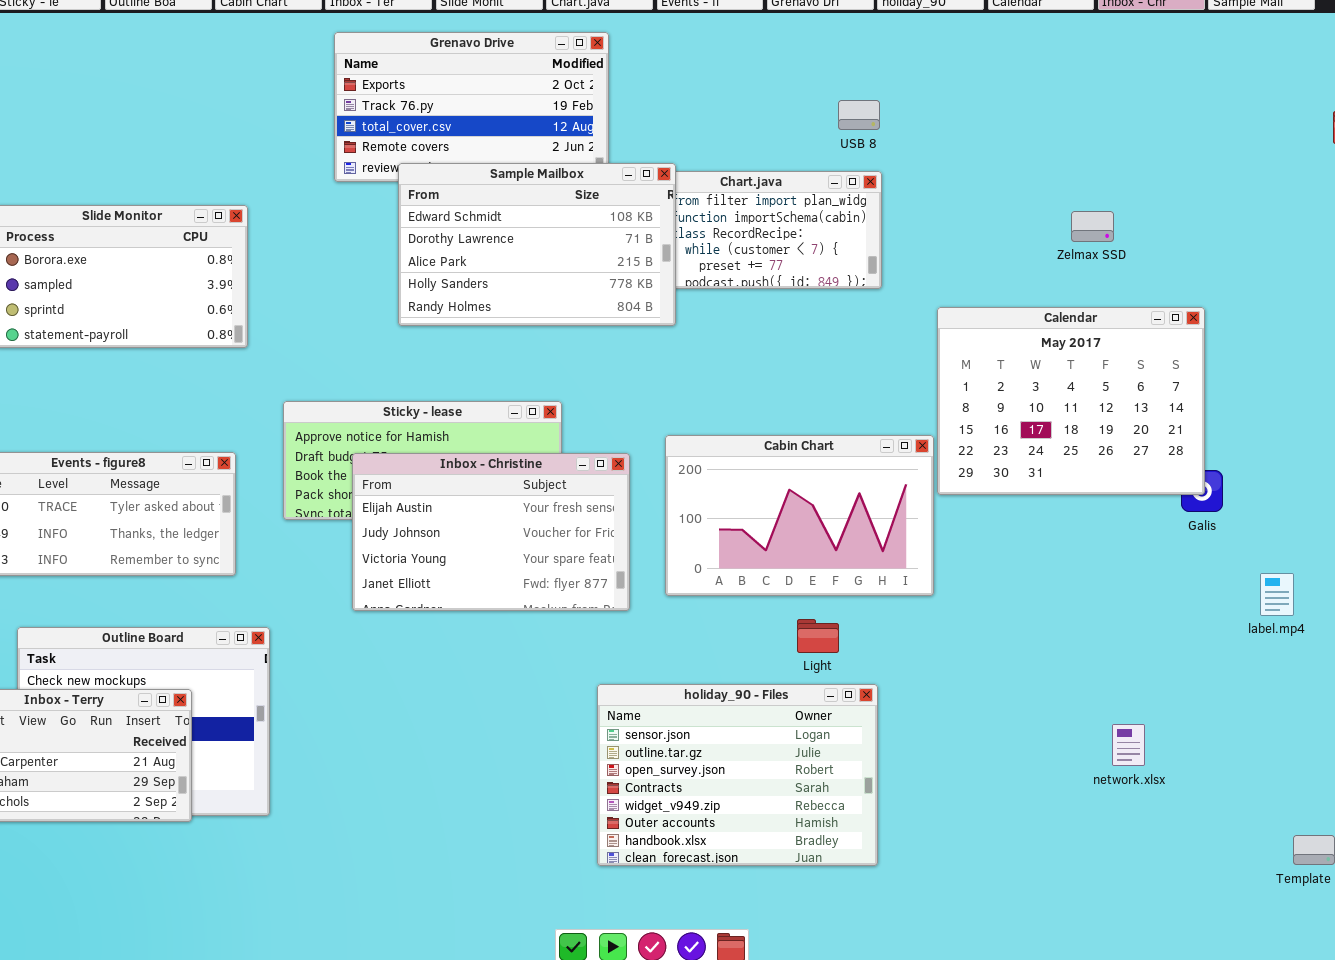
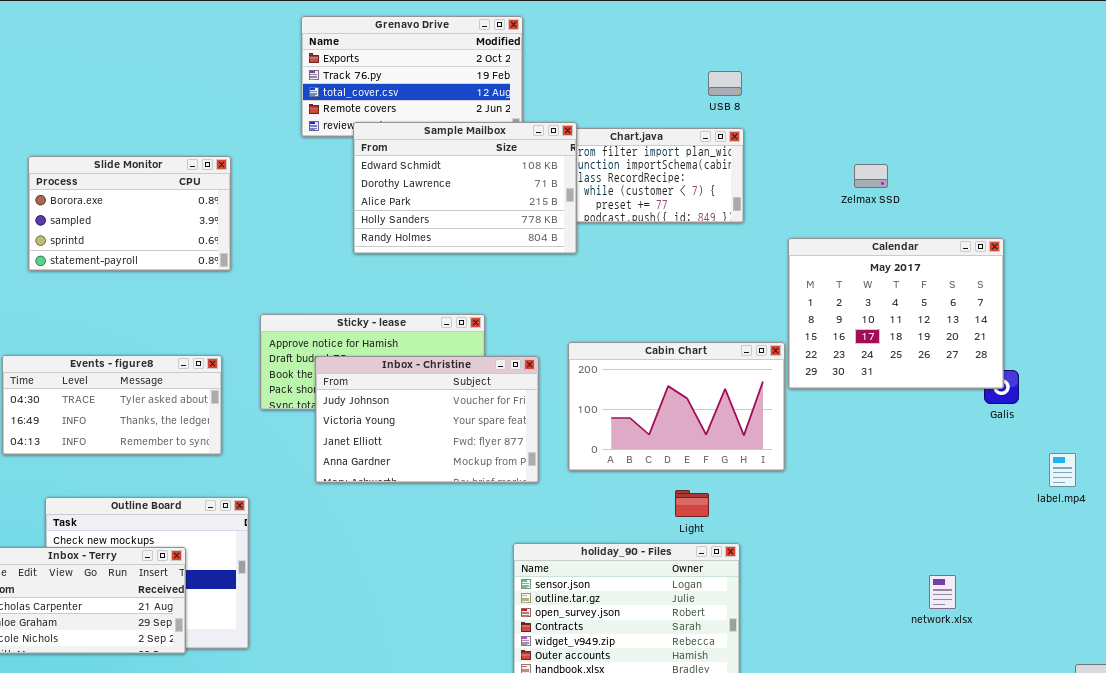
Zelmax SSD: [1071,211,1114,242] -> [854,164,888,188], moved
Inbox - Christine: [352,453,630,611] -> [315,356,539,483], scrolled down 1 row

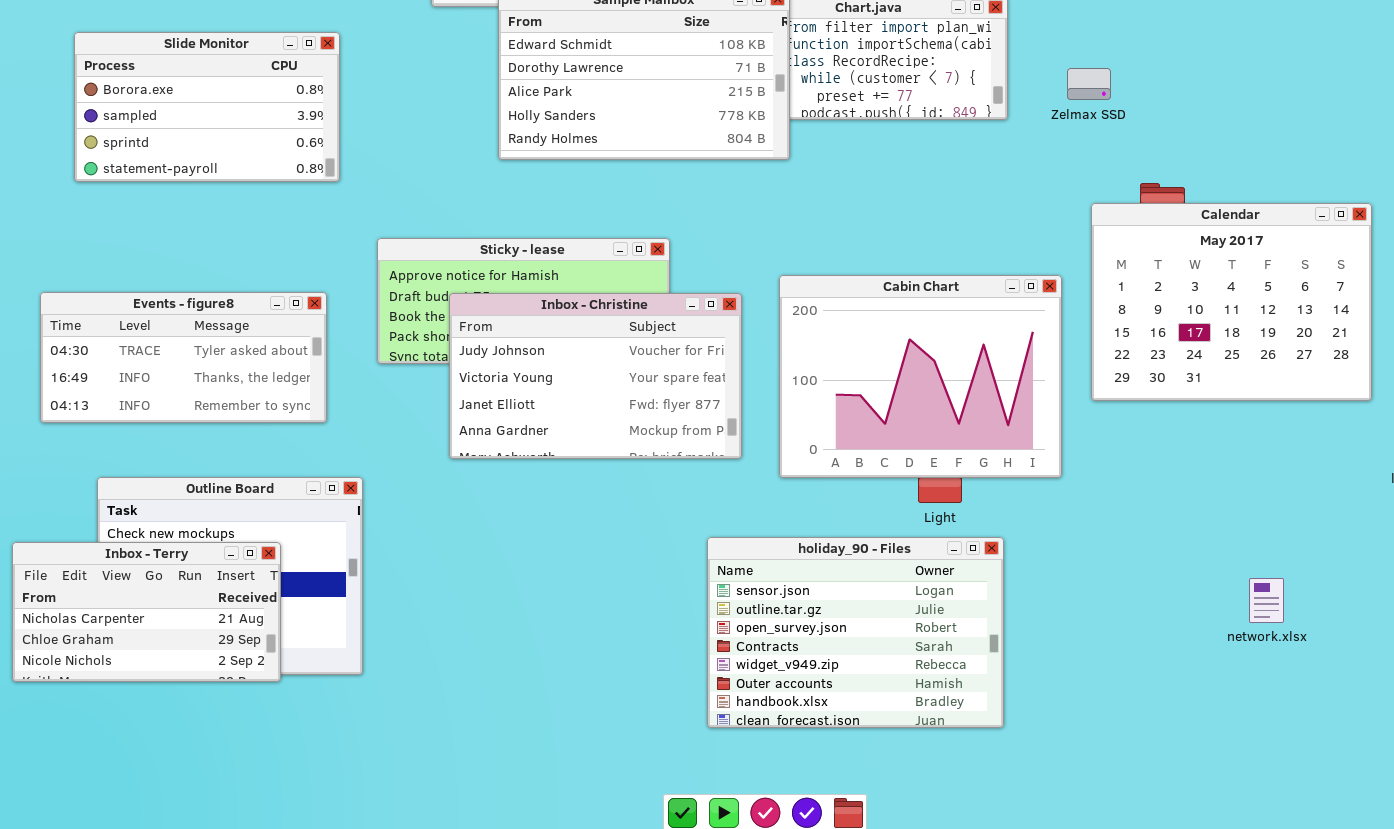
Zelmax SSD: [854,164,888,188] -> [1067,68,1111,100], moved
Calendar: [788,238,1004,389] -> [1091,203,1372,401], moved
Cabin Chart: [568,342,785,471] -> [779,275,1062,478], resized

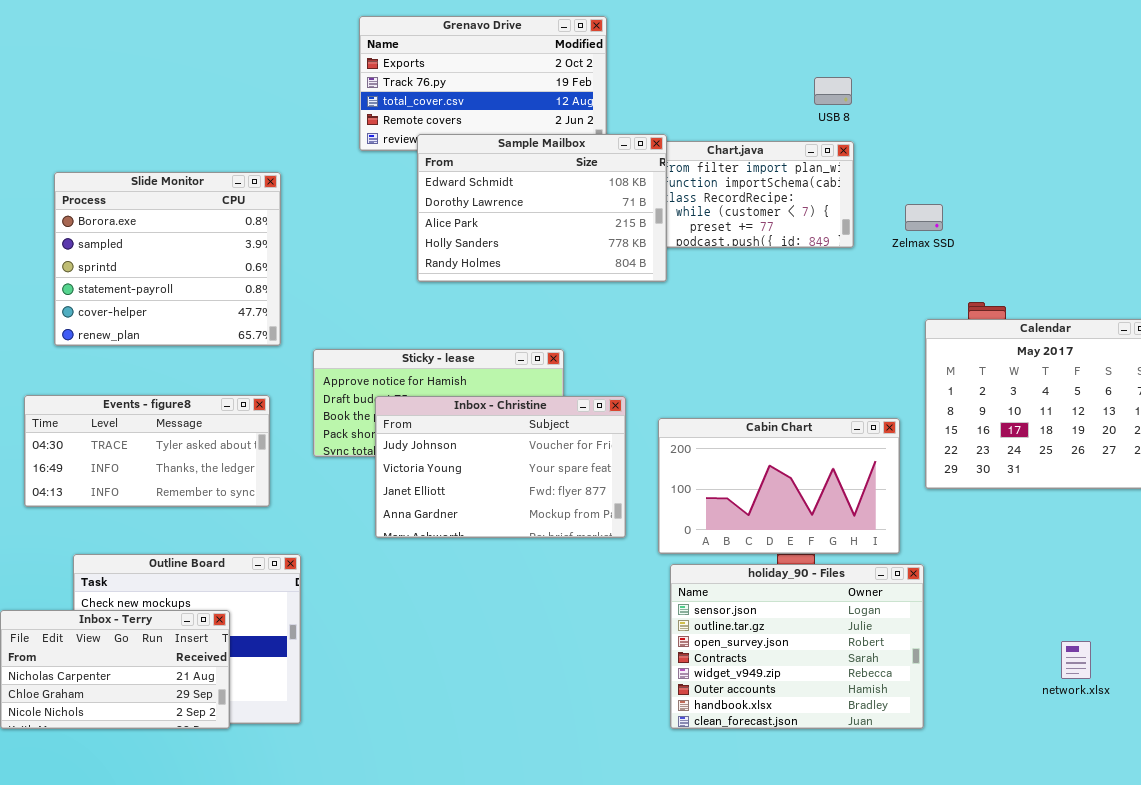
Slide Monitor: [74,32,340,182] -> [54,172,281,346], resized
Cabin Chart: [779,275,1062,478] -> [658,418,900,554], resized
holiday_90 - Files: [707,537,1004,728] -> [670,564,924,729], moved

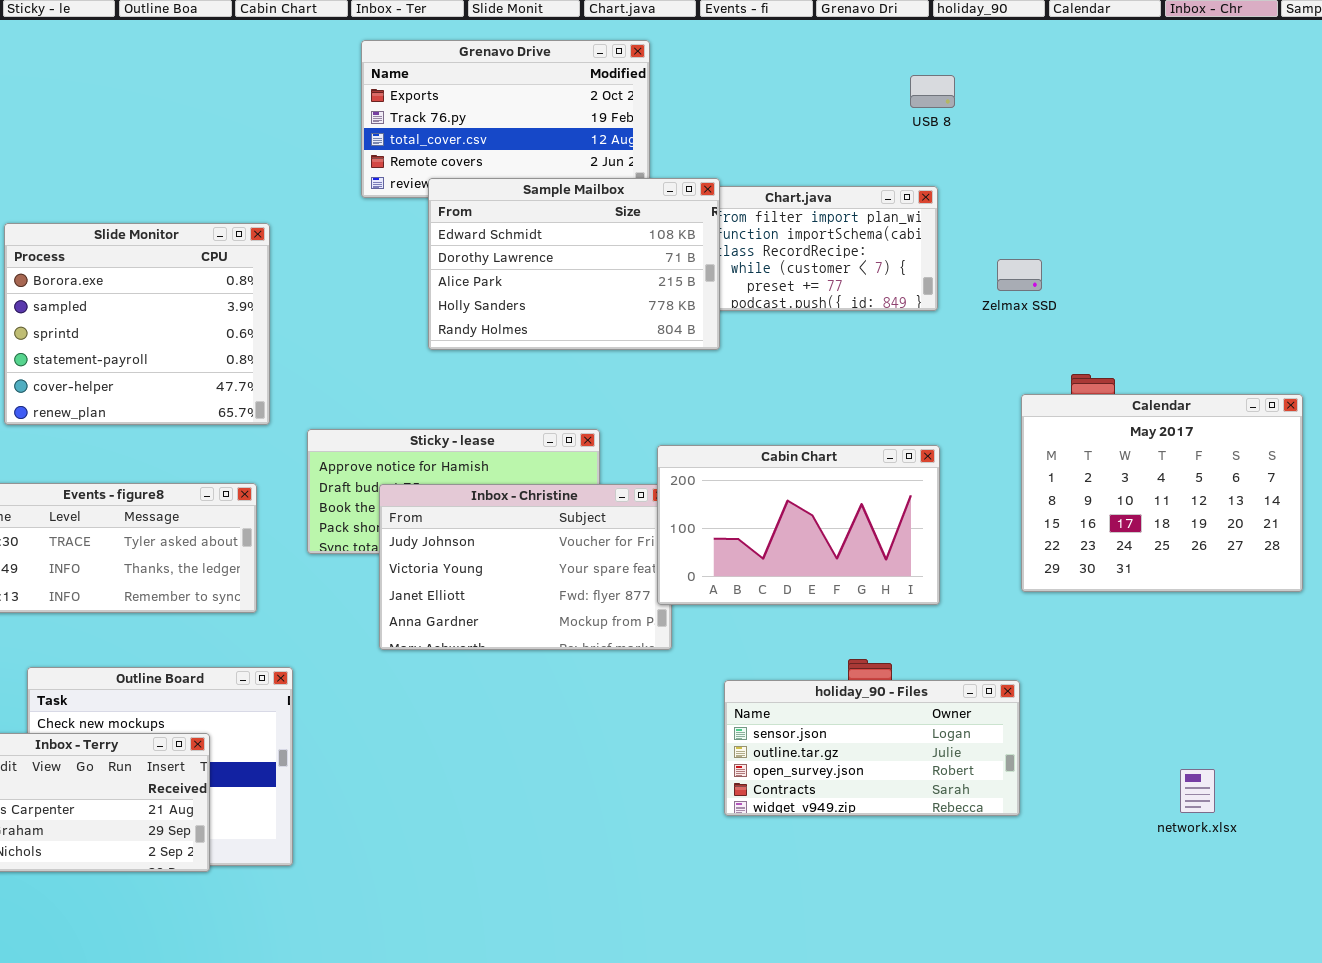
USB 8: [814,77,852,105] -> [910,75,955,108], moved
Cabin Chart: [658,418,900,554] -> [657,445,940,605], moved
holiday_90 - Files: [670,564,924,729] -> [724,680,1020,816], resized

